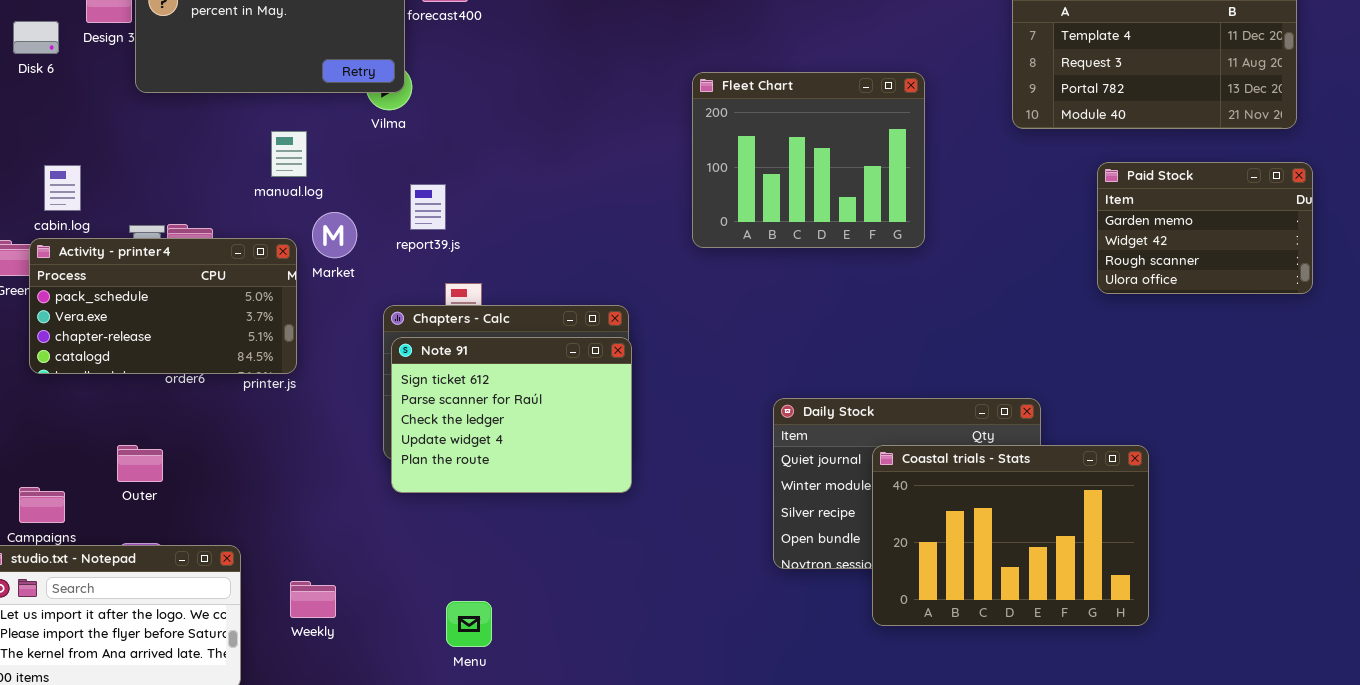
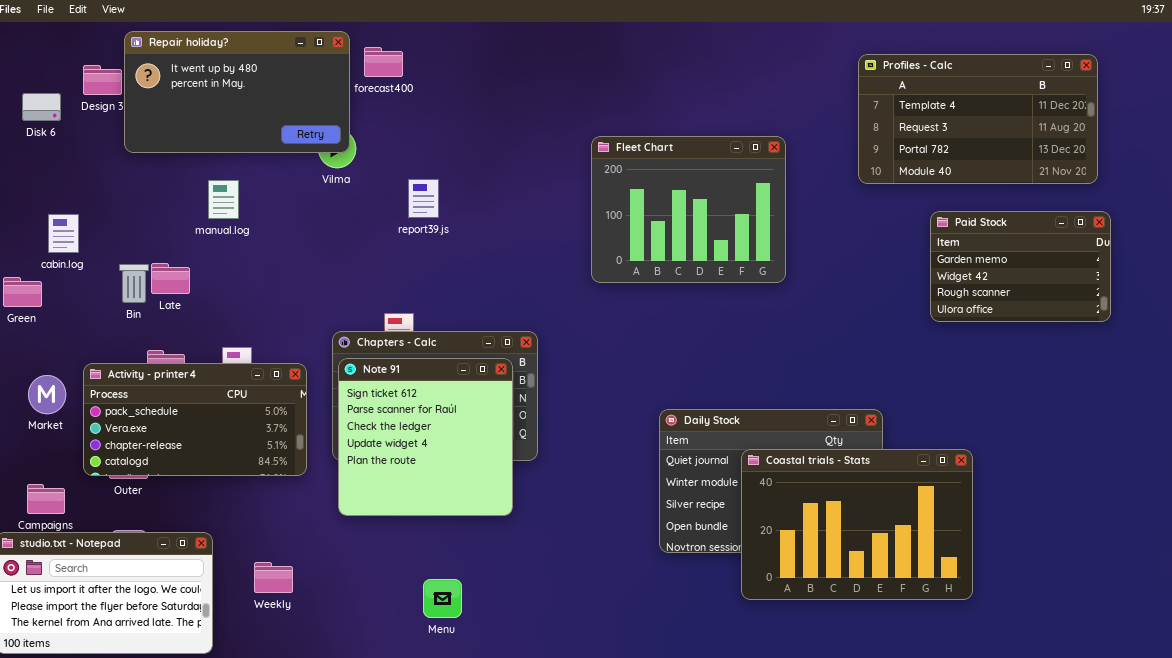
manual.log: [271,131,307,177] -> [208,180,239,219], moved
report39.js: [410,184,446,230] -> [408,179,439,218], moved
Market: [312,212,357,258] -> [28,375,66,414], moved
Activity - printer4: [29,238,297,374] -> [83,363,307,476], moved
Note 91: [391,337,632,493] -> [338,358,513,516], resized
Menu: [446,601,492,647] -> [423,579,462,618], moved

